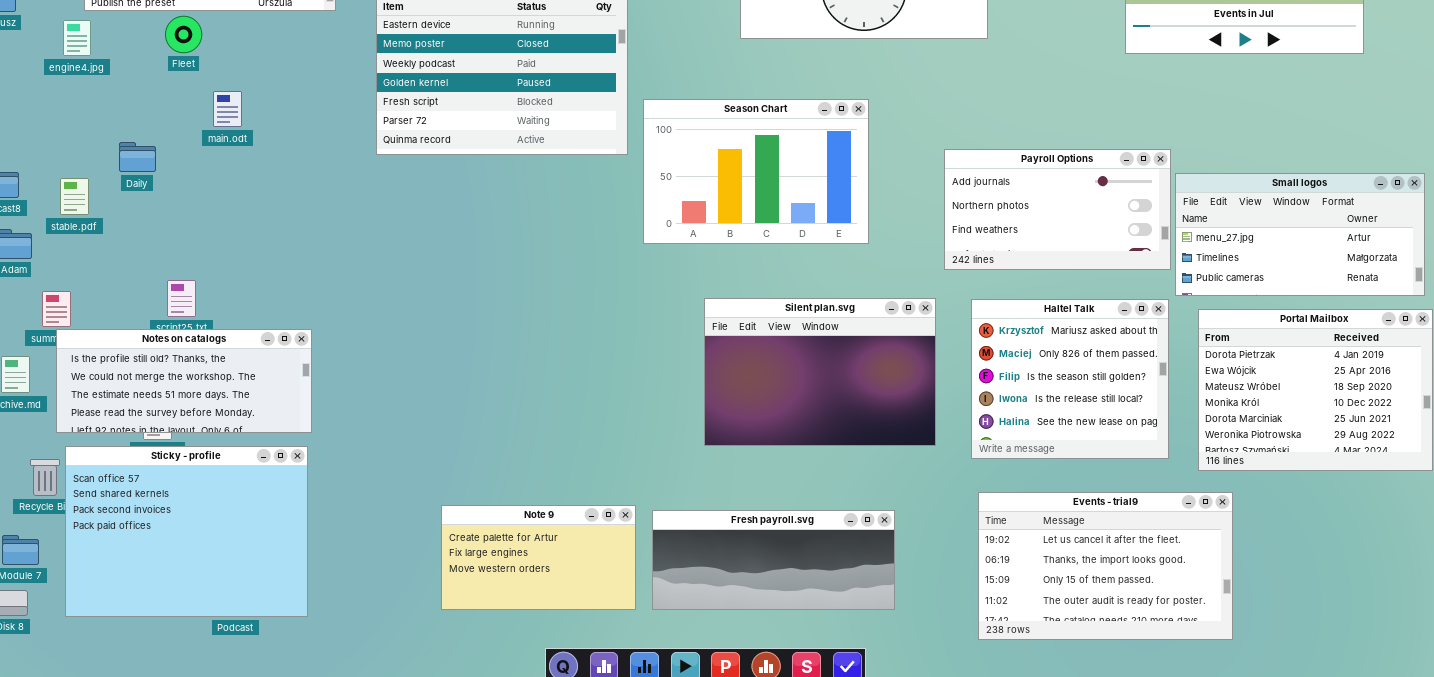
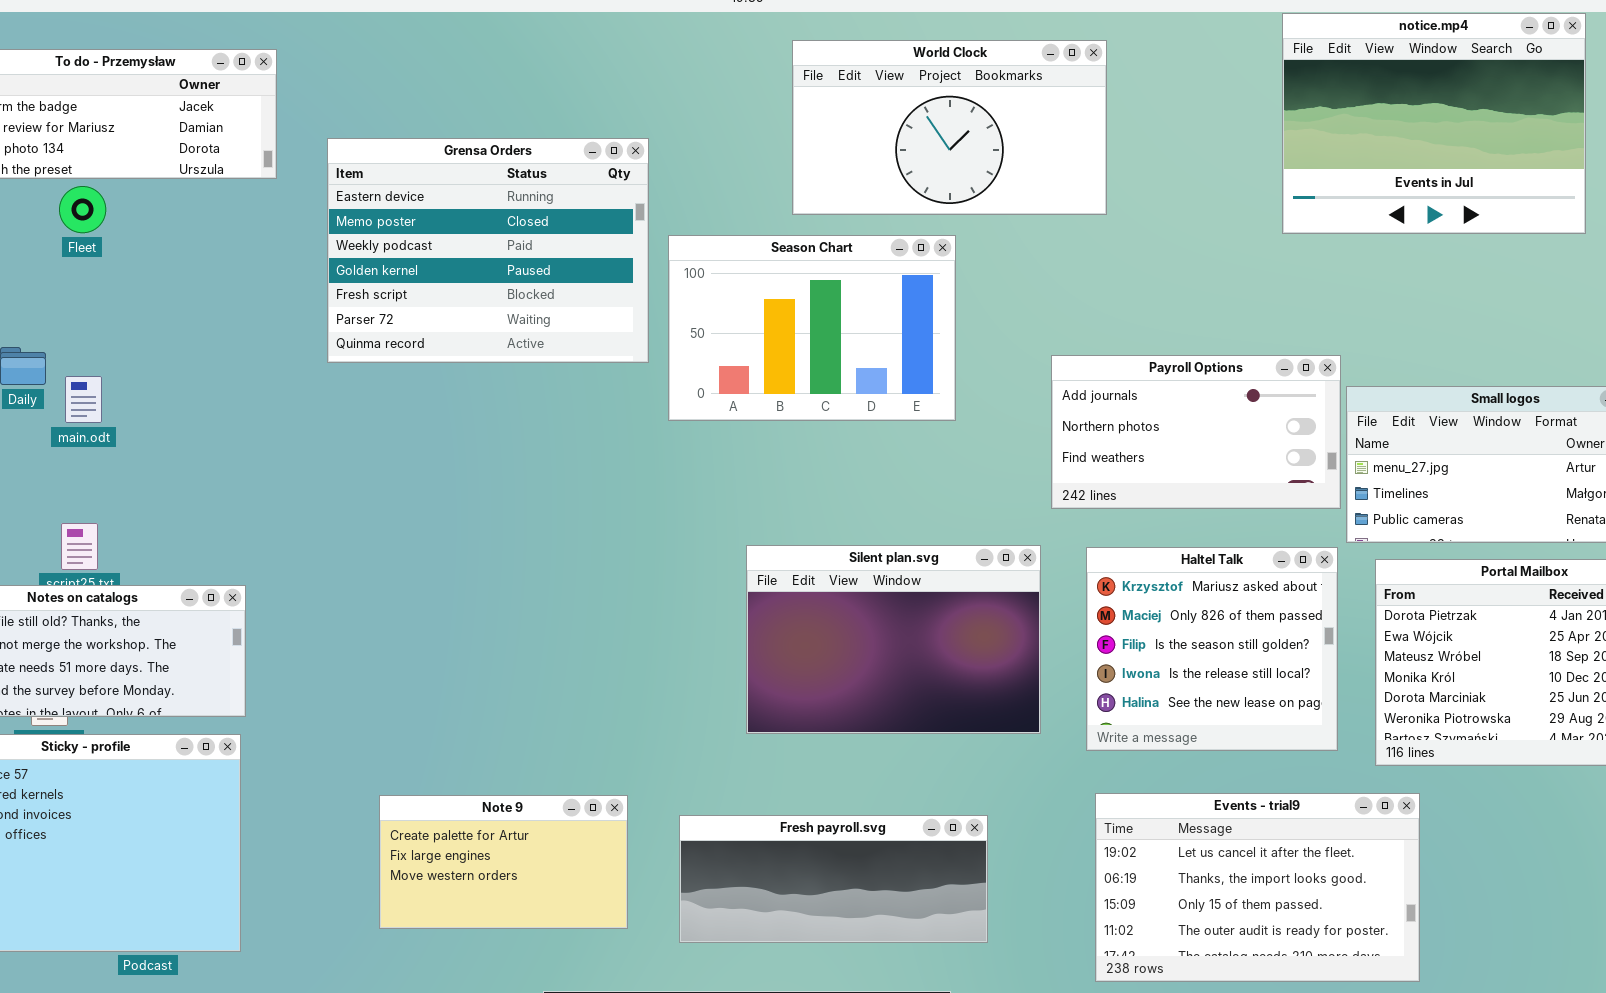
main.odt: [213,91,242,127] -> [65,376,102,423], moved
Season Chart: [643,99,869,244] -> [668,235,956,421], moved
Note 9: [441,505,636,610] -> [379,795,628,929], moved

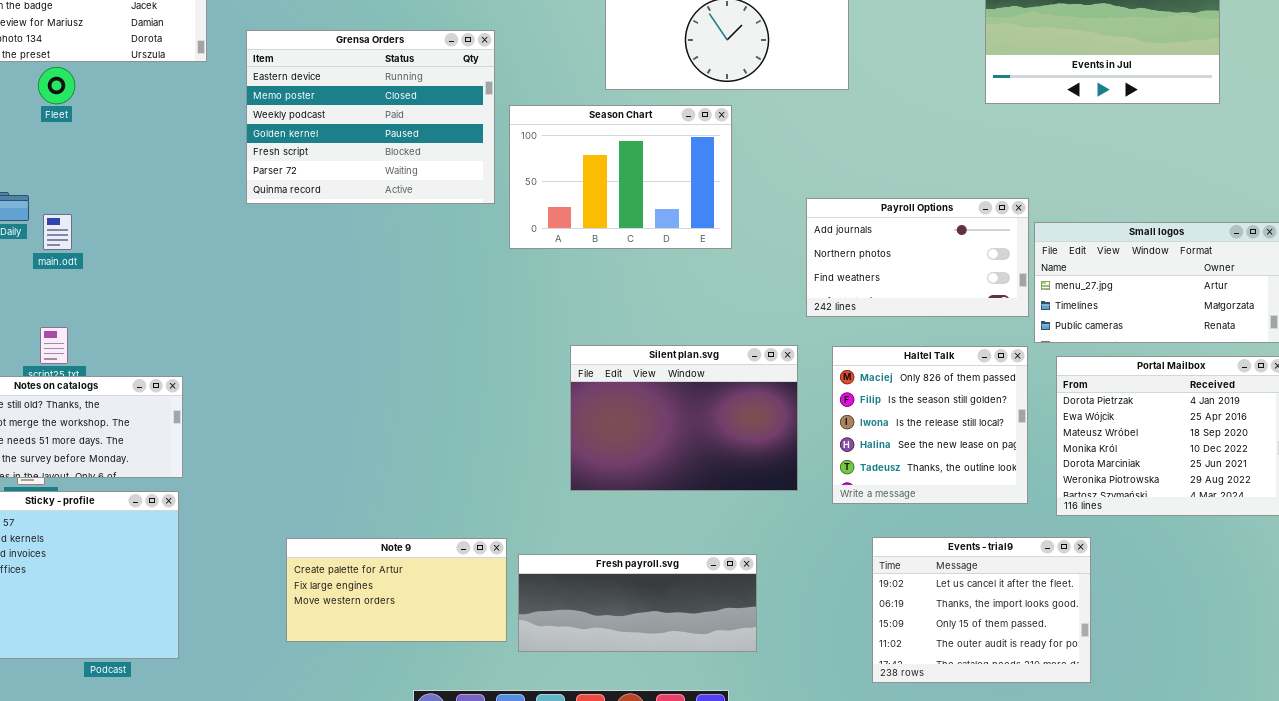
Haltel Talk: [1086,547,1338,751] -> [832,346,1028,504], scrolled down 1 row
Events - trial9: [1095,793,1420,982] -> [872,537,1091,683], resized
Note 9: [379,795,628,929] -> [286,538,507,642], resized

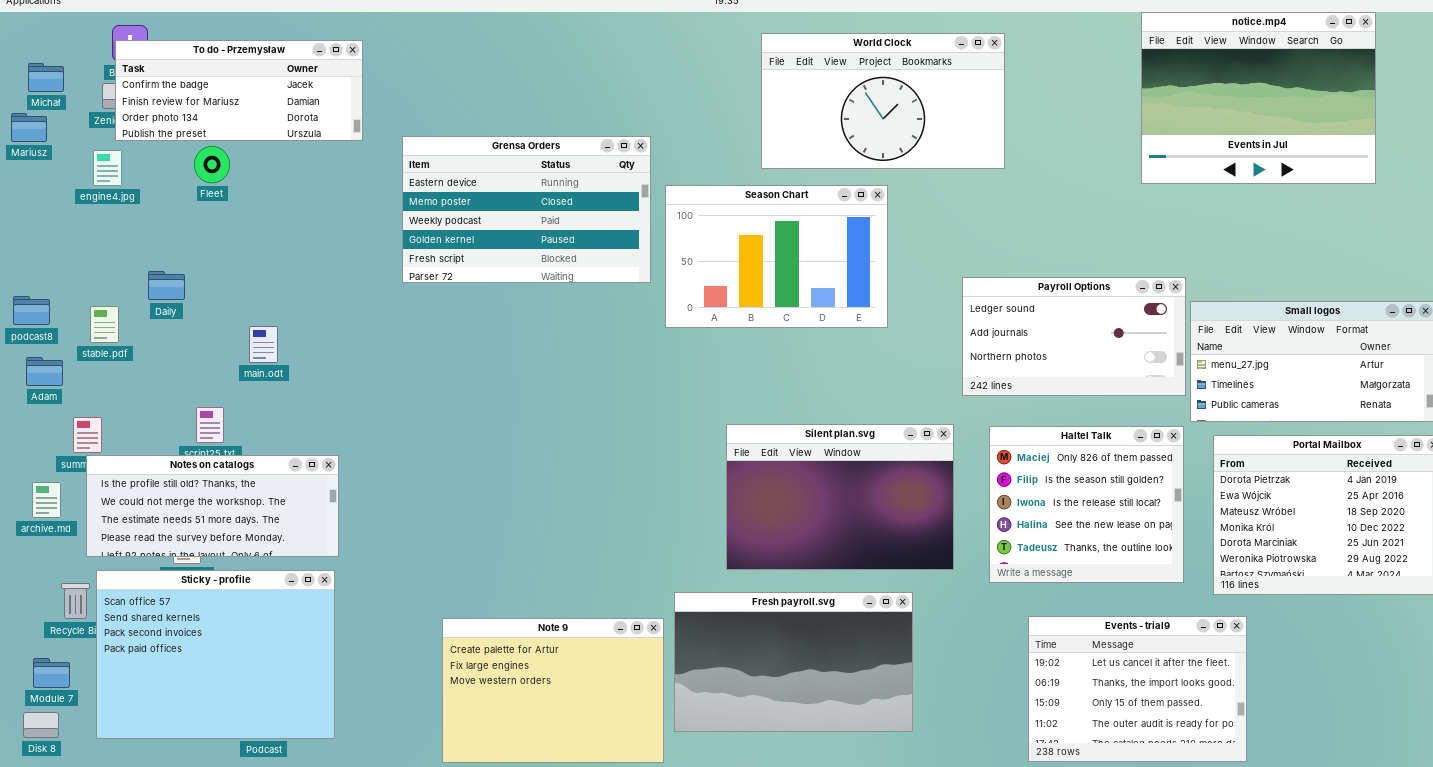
Grensa Orders: [246,30,495,204] -> [402,136,651,283], resized
Payroll Options: [806,198,1029,317] -> [962,277,1186,396], scrolled up 1 row
main.odt: [43,214,72,250] -> [249,326,278,363], moved
Note 9: [286,538,507,642] -> [442,618,664,763], resized
Fresh payroll.svg: [518,554,757,652] -> [674,592,913,732], resized

